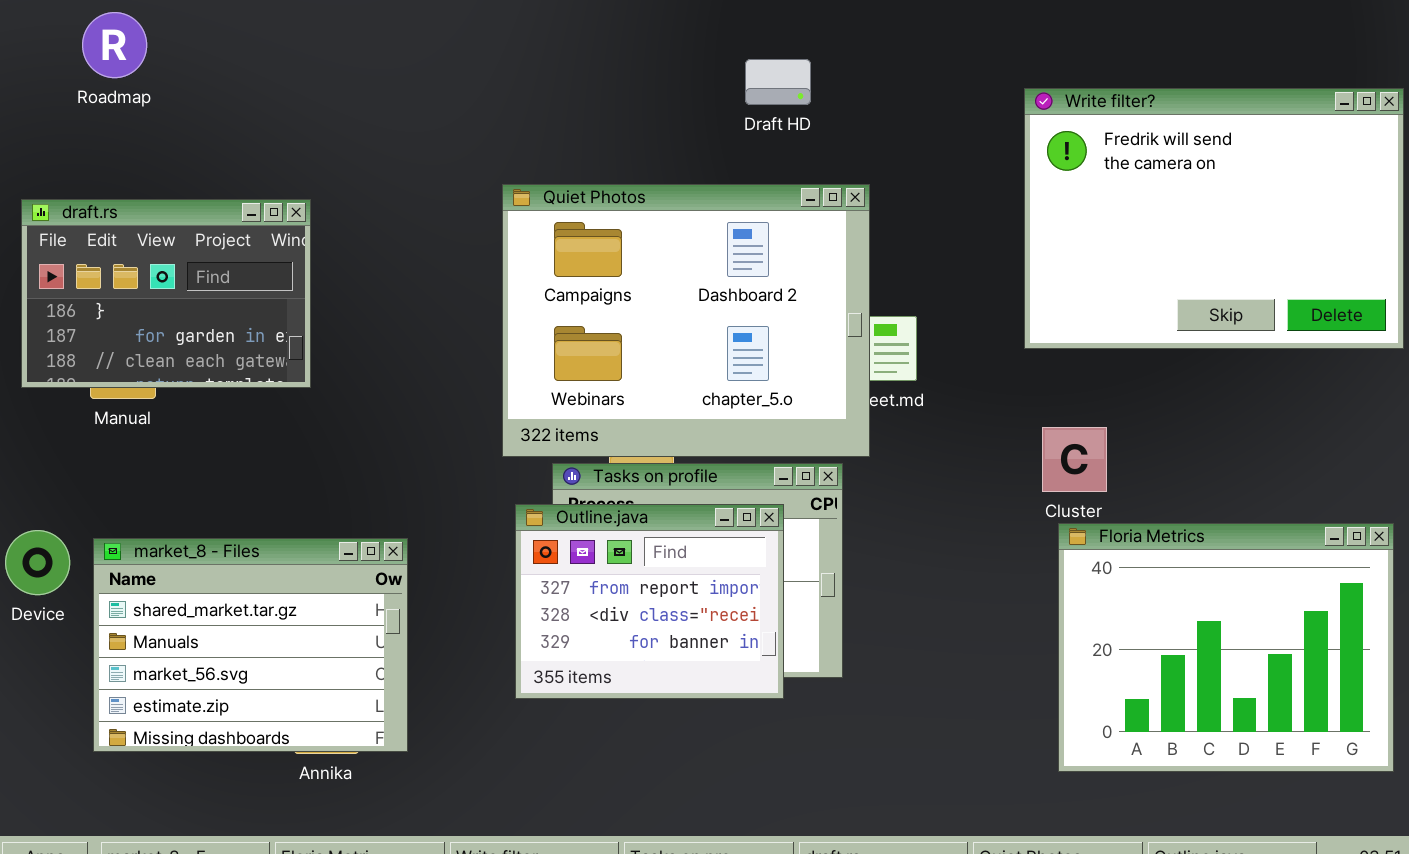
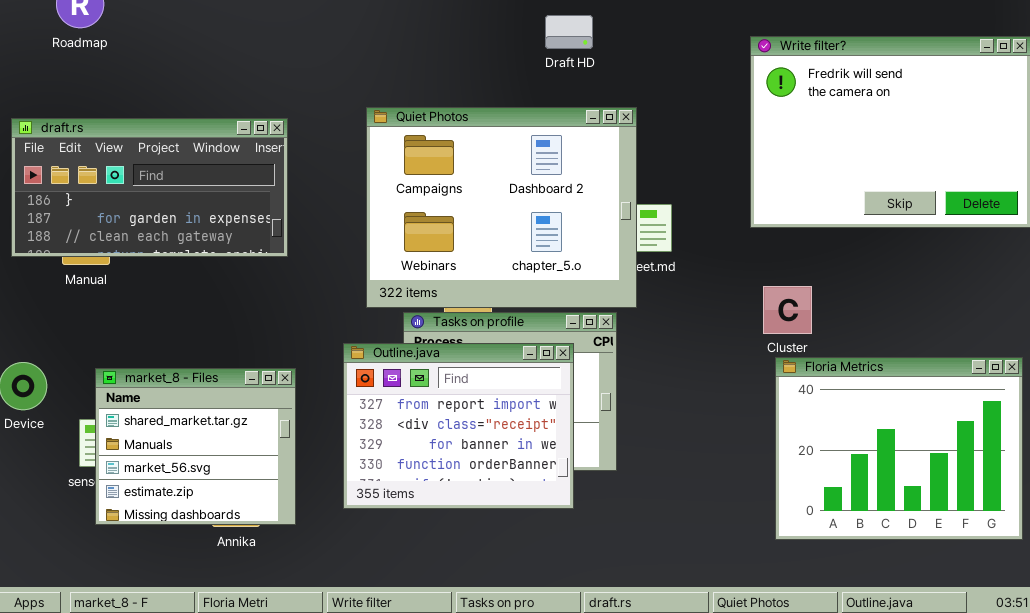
draft.rs: [21,199,311,388] -> [11,118,288,257], resized
Outline.java: [515,504,784,699] -> [343,343,574,509], resized
market_8 - Files: [93,538,408,752] -> [95,368,296,525], resized

